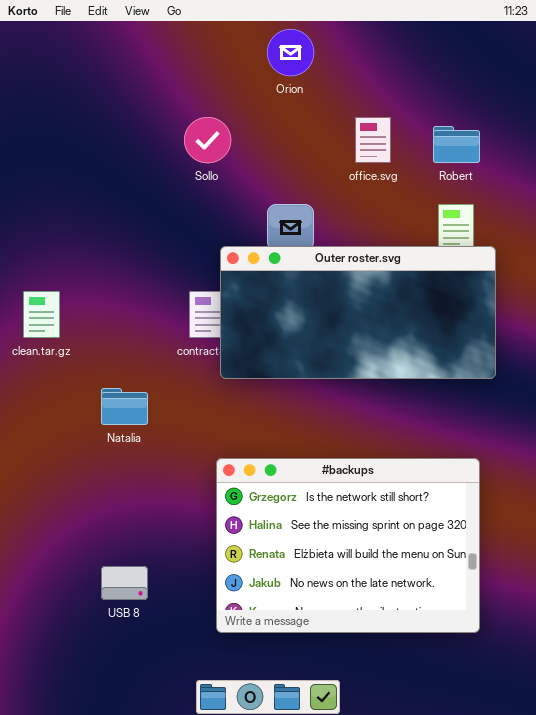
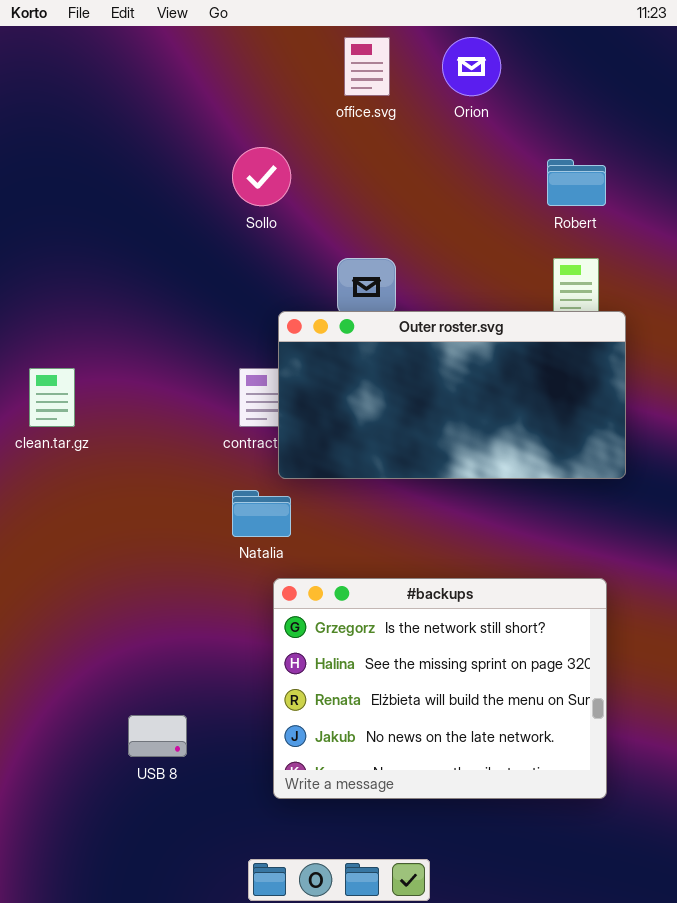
Orion: [267,29,314,76] -> [442,37,501,96], moved
office.svg: [355,117,391,163] -> [344,37,390,96], moved
Natalia: [101,388,148,425] -> [232,490,291,537], moved

